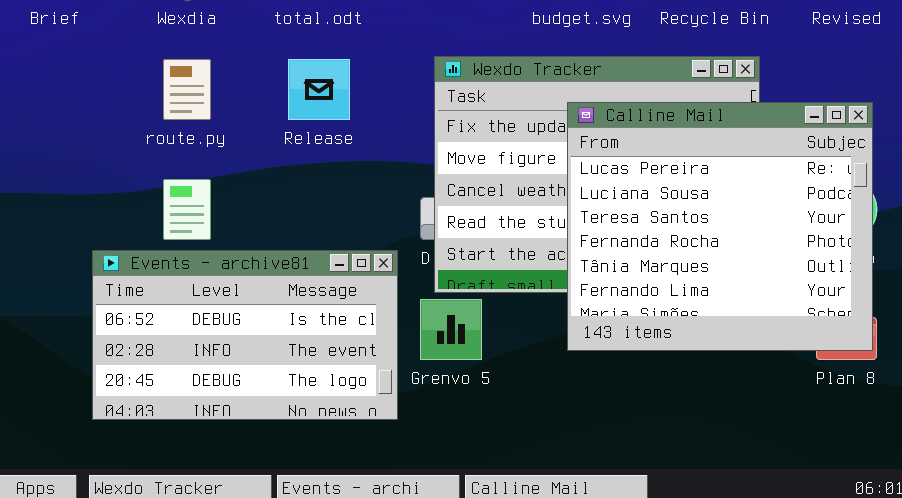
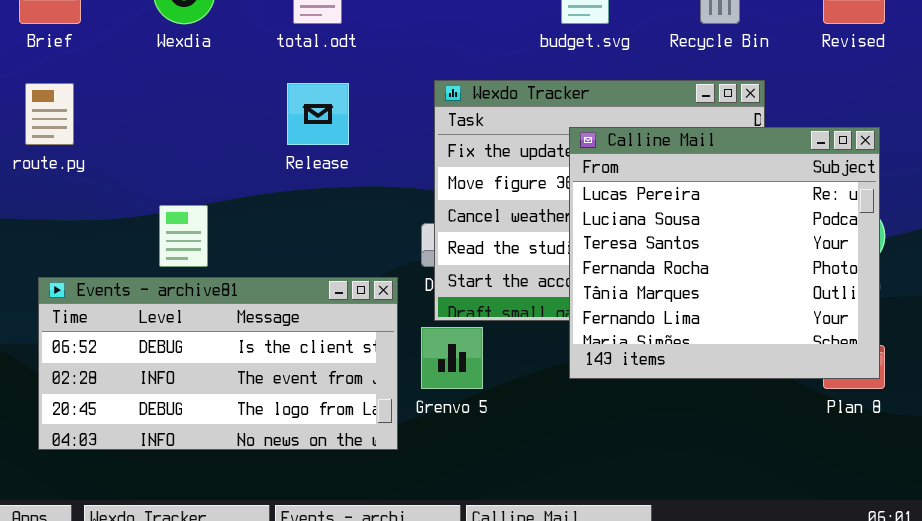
route.py: [163,59,211,120] -> [25,83,74,145], moved
Events - archive81: [92,250,398,420] -> [38,277,398,450], resized

